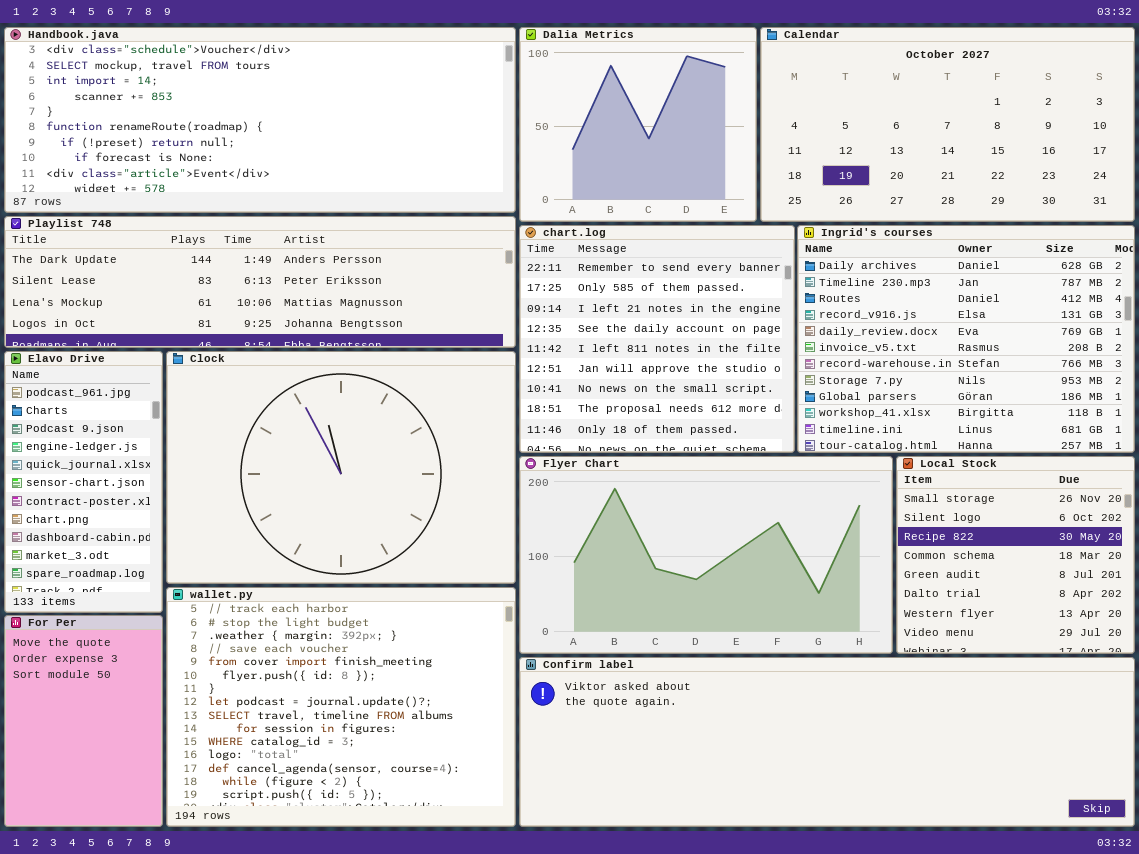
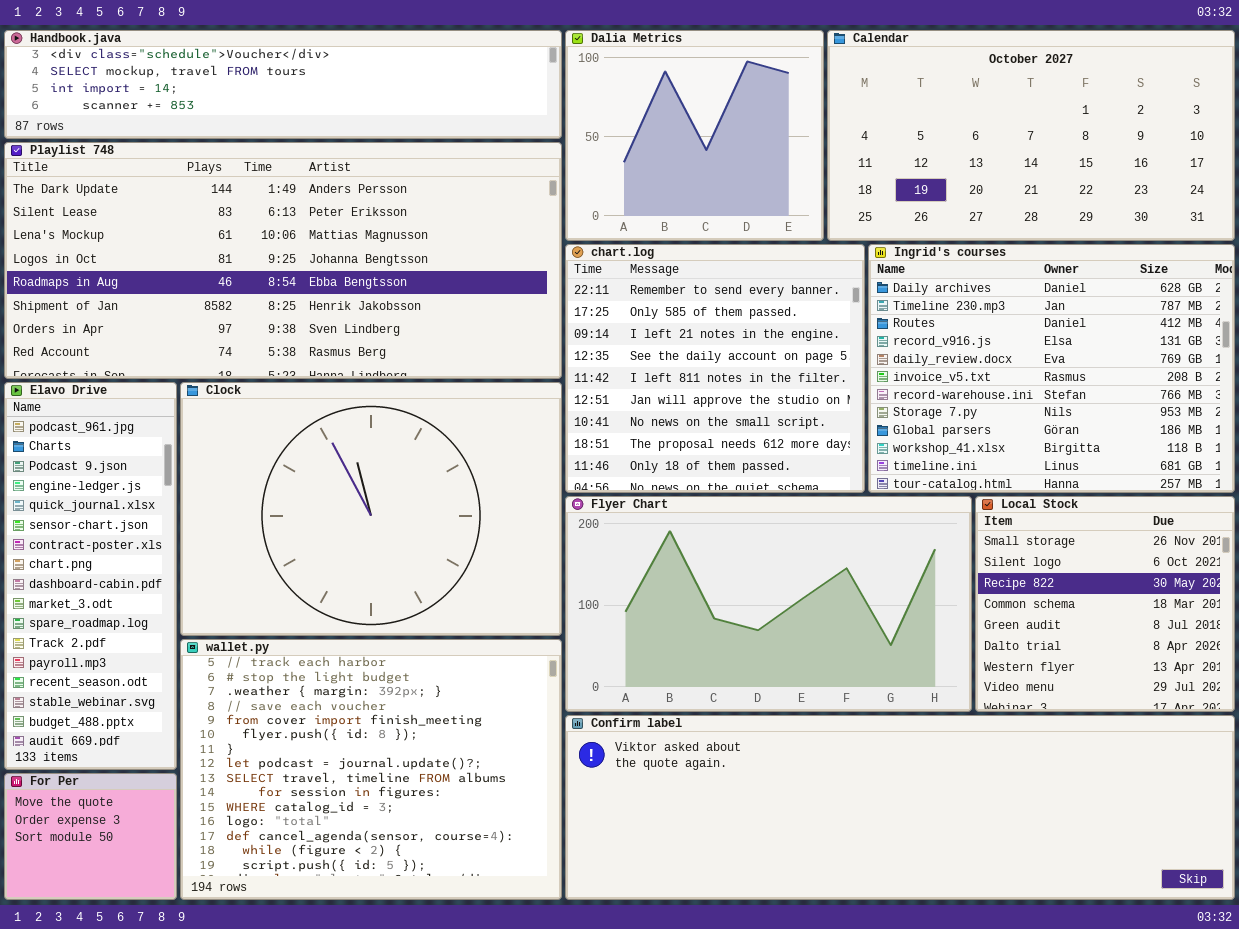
Handbook.java: [4,27,516,213] -> [4,30,562,139], resized
Playlist 748: [4,216,516,348] -> [4,142,562,379], resized
Elavo Drive: [4,351,163,613] -> [4,382,177,770], resized
For Per: [4,615,163,827] -> [4,773,177,900], resized

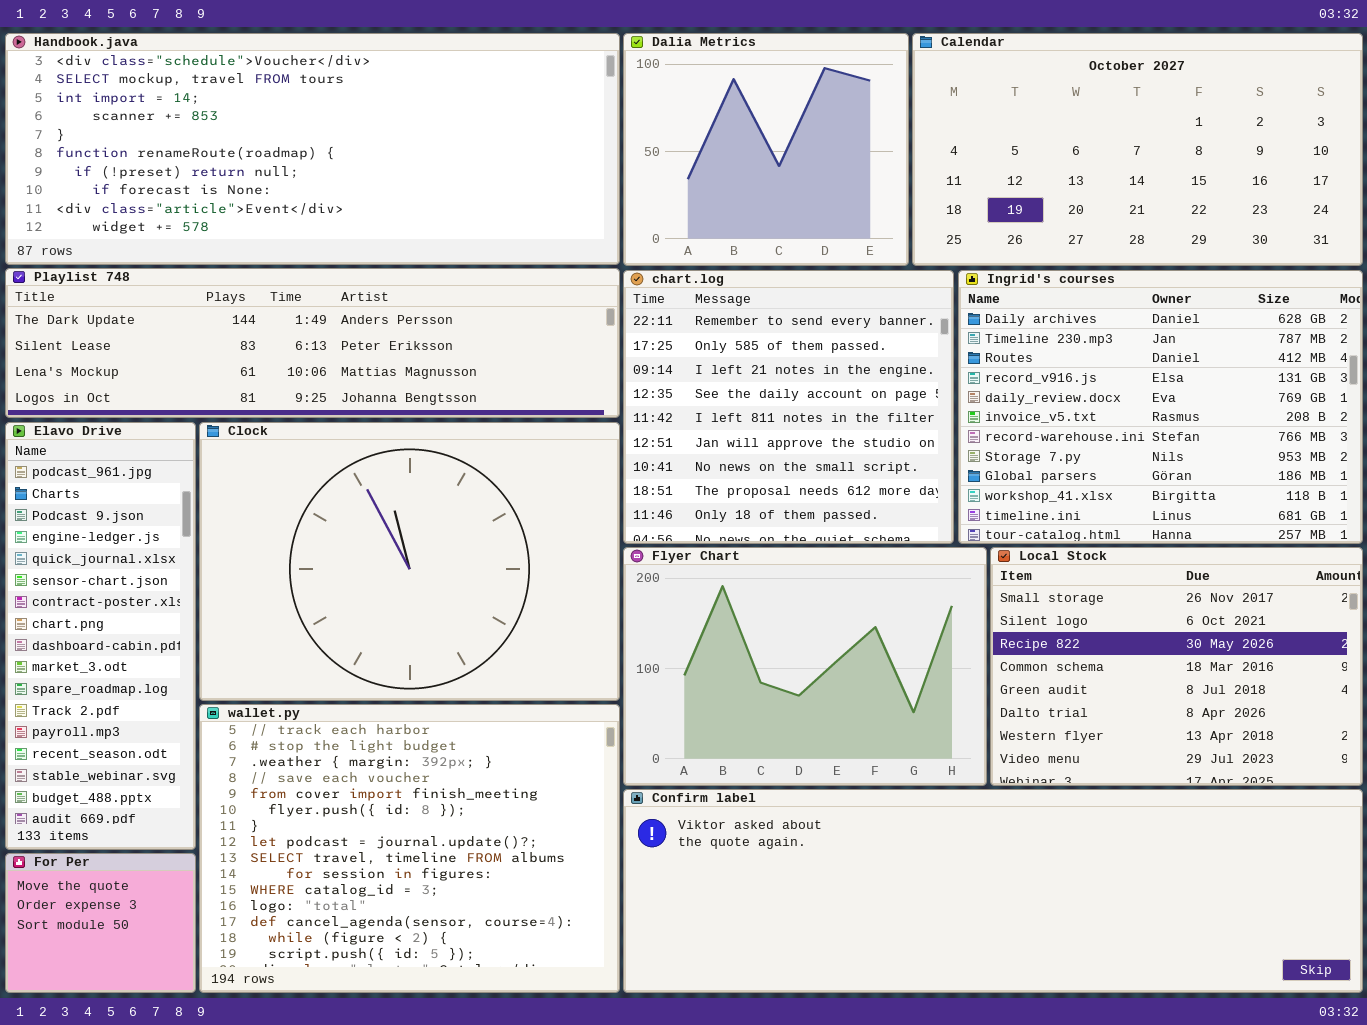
Handbook.java: [4,30,562,139] -> [5,33,620,265], resized
Playlist 748: [4,142,562,379] -> [5,268,620,418], resized
Flyer Chart: [565,496,972,712] -> [623,547,987,786], resized
Local Stock: [975,496,1235,712] -> [990,547,1363,786], resized

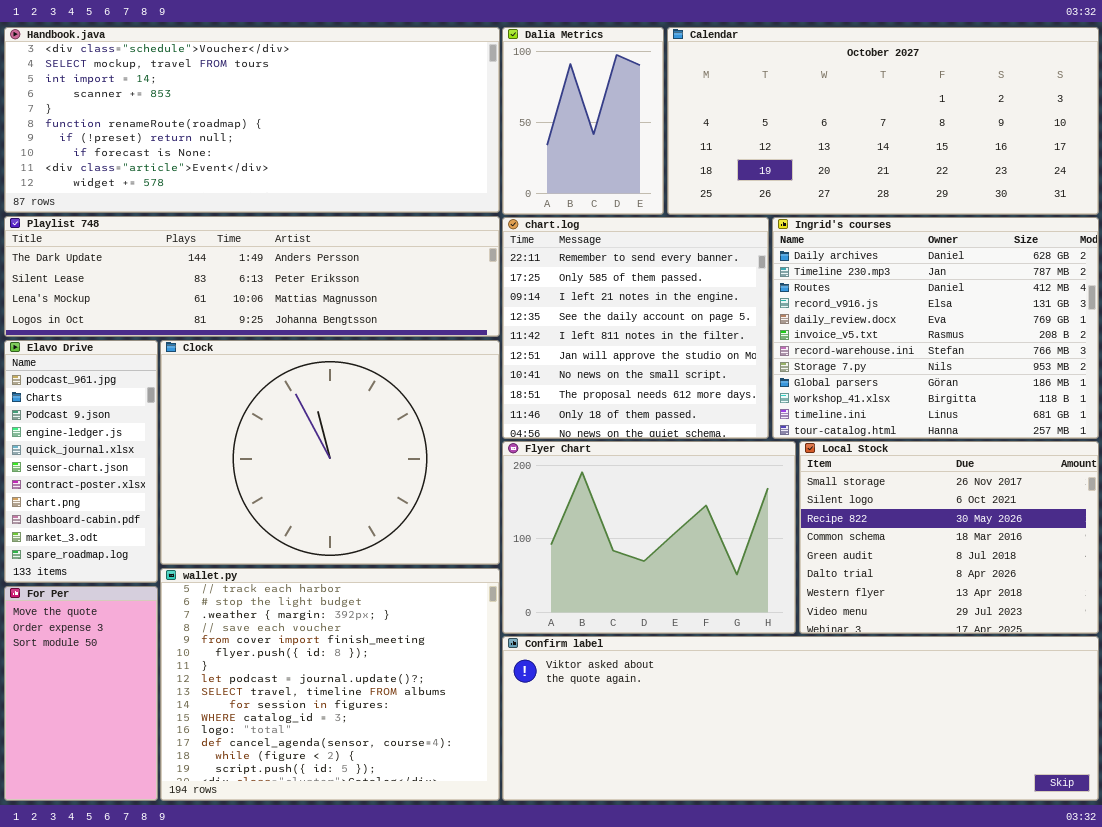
Dalia Metrics: [623,33,909,266] -> [502,27,664,215], resized
Calendar: [912,33,1363,266] -> [667,27,1099,215], resized
Elavo Drive: [5,422,196,850] -> [4,340,158,583], resized
For Per: [5,853,196,993] -> [4,586,158,801], resized

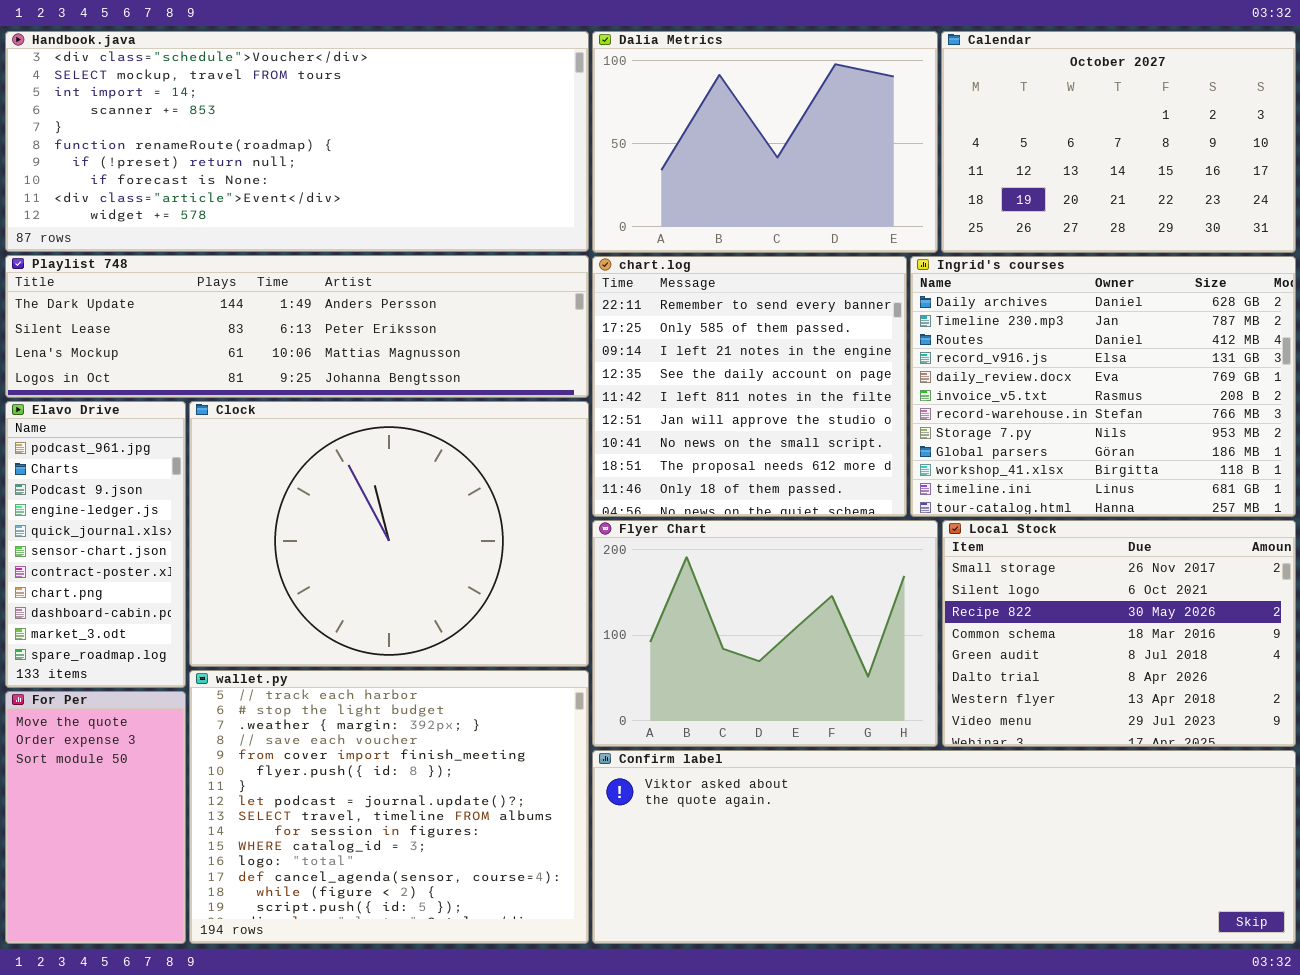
Dalia Metrics: [502,27,664,215] -> [592,31,938,253], resized
Calendar: [667,27,1099,215] -> [941,31,1296,253], resized

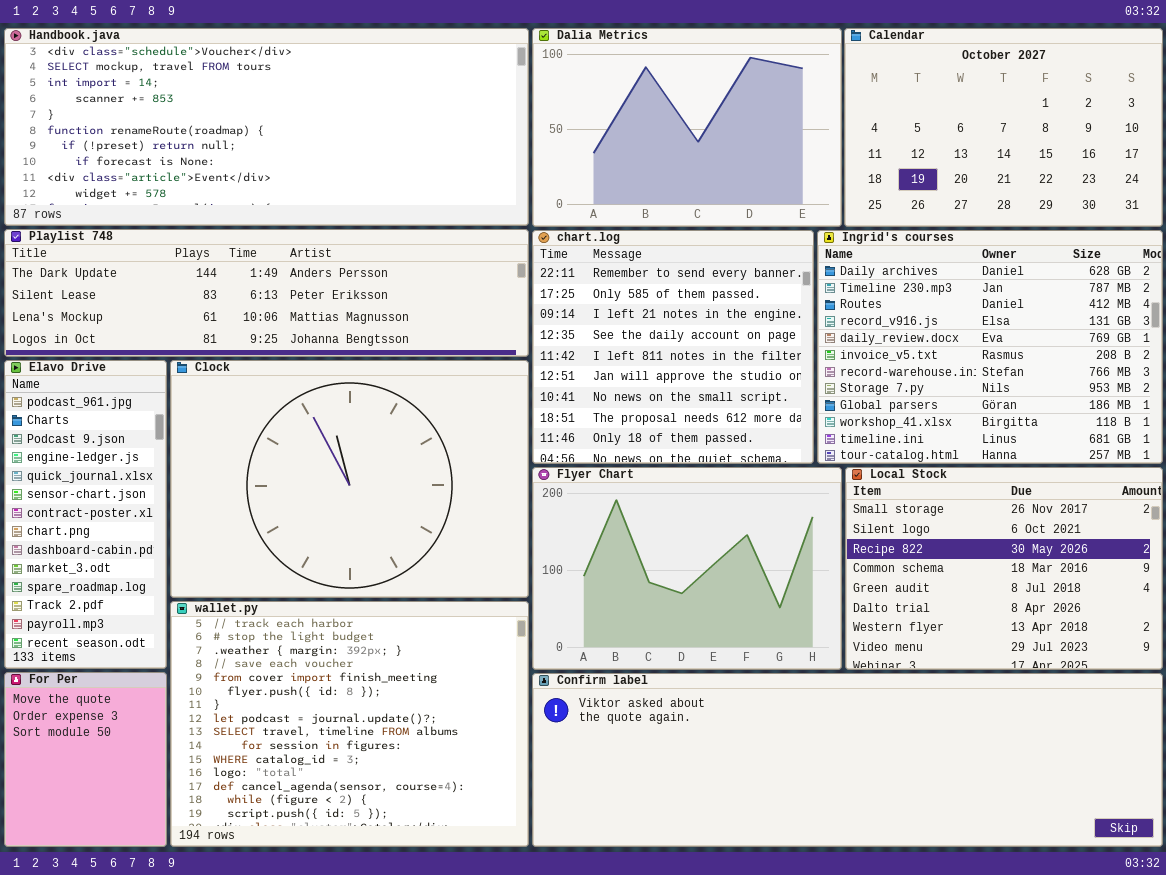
Elavo Drive: [5,401,186,688] -> [4,360,167,669], resized
For Per: [5,691,186,944] -> [4,672,167,847], resized

